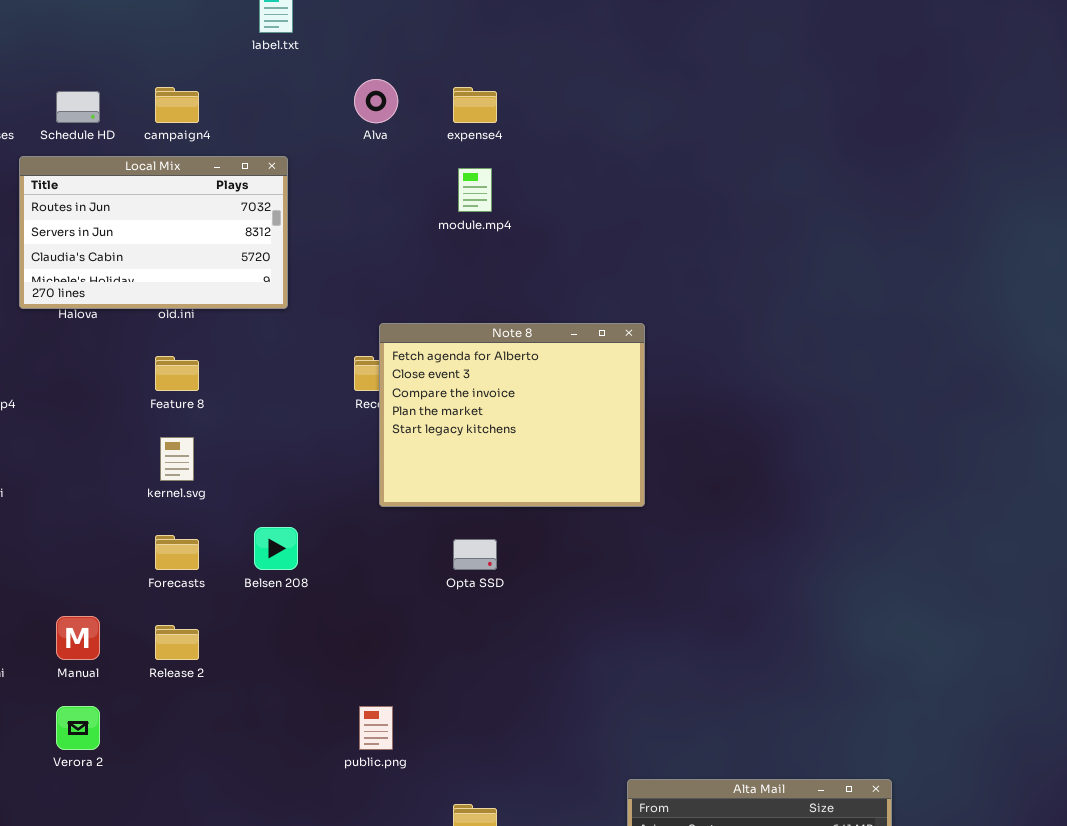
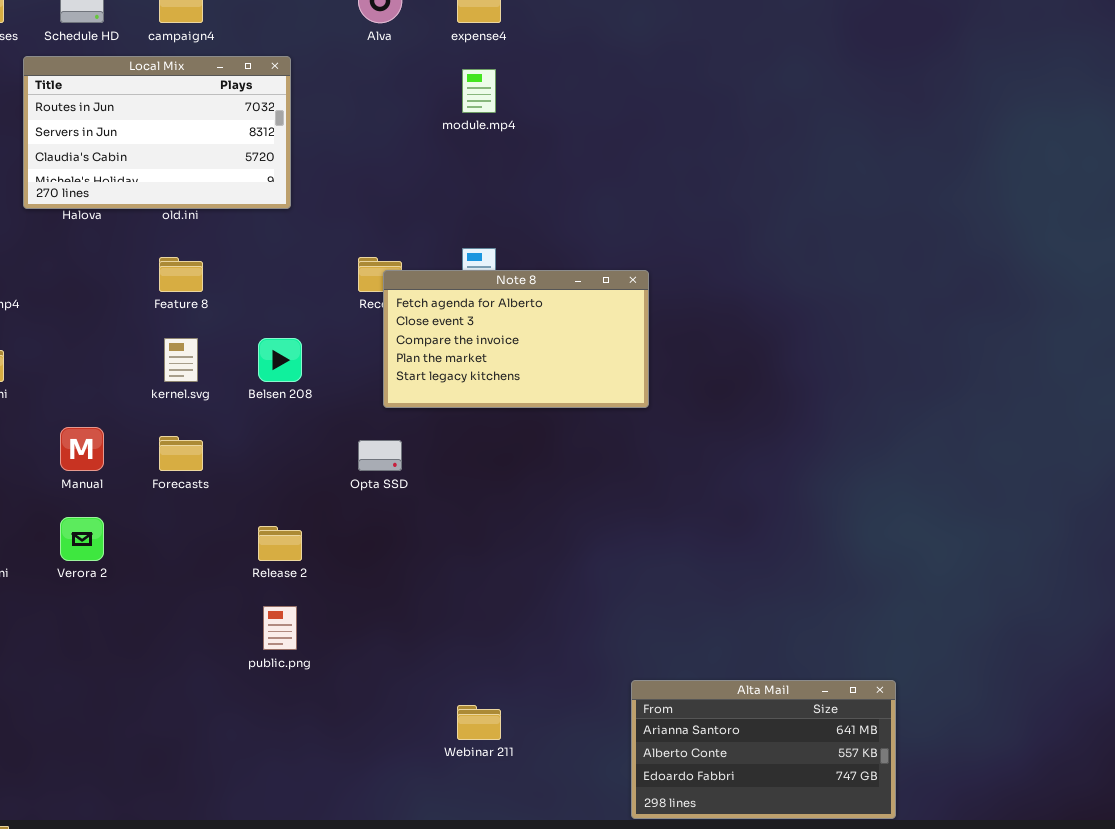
Note 8: [379,323,645,507] -> [383,270,649,408], resized
Belsen 208: [254,527,298,570] -> [258,338,302,382], moved
Opta SSD: [453,539,497,570] -> [358,440,402,471], moved
Manual: [56,616,100,660] -> [60,427,104,471], moved
Release 2: [155,625,199,660] -> [258,526,302,561], moved
Verora 2: [56,706,100,750] -> [60,517,104,561], moved
public.png: [359,706,393,750] -> [263,606,297,650], moved

